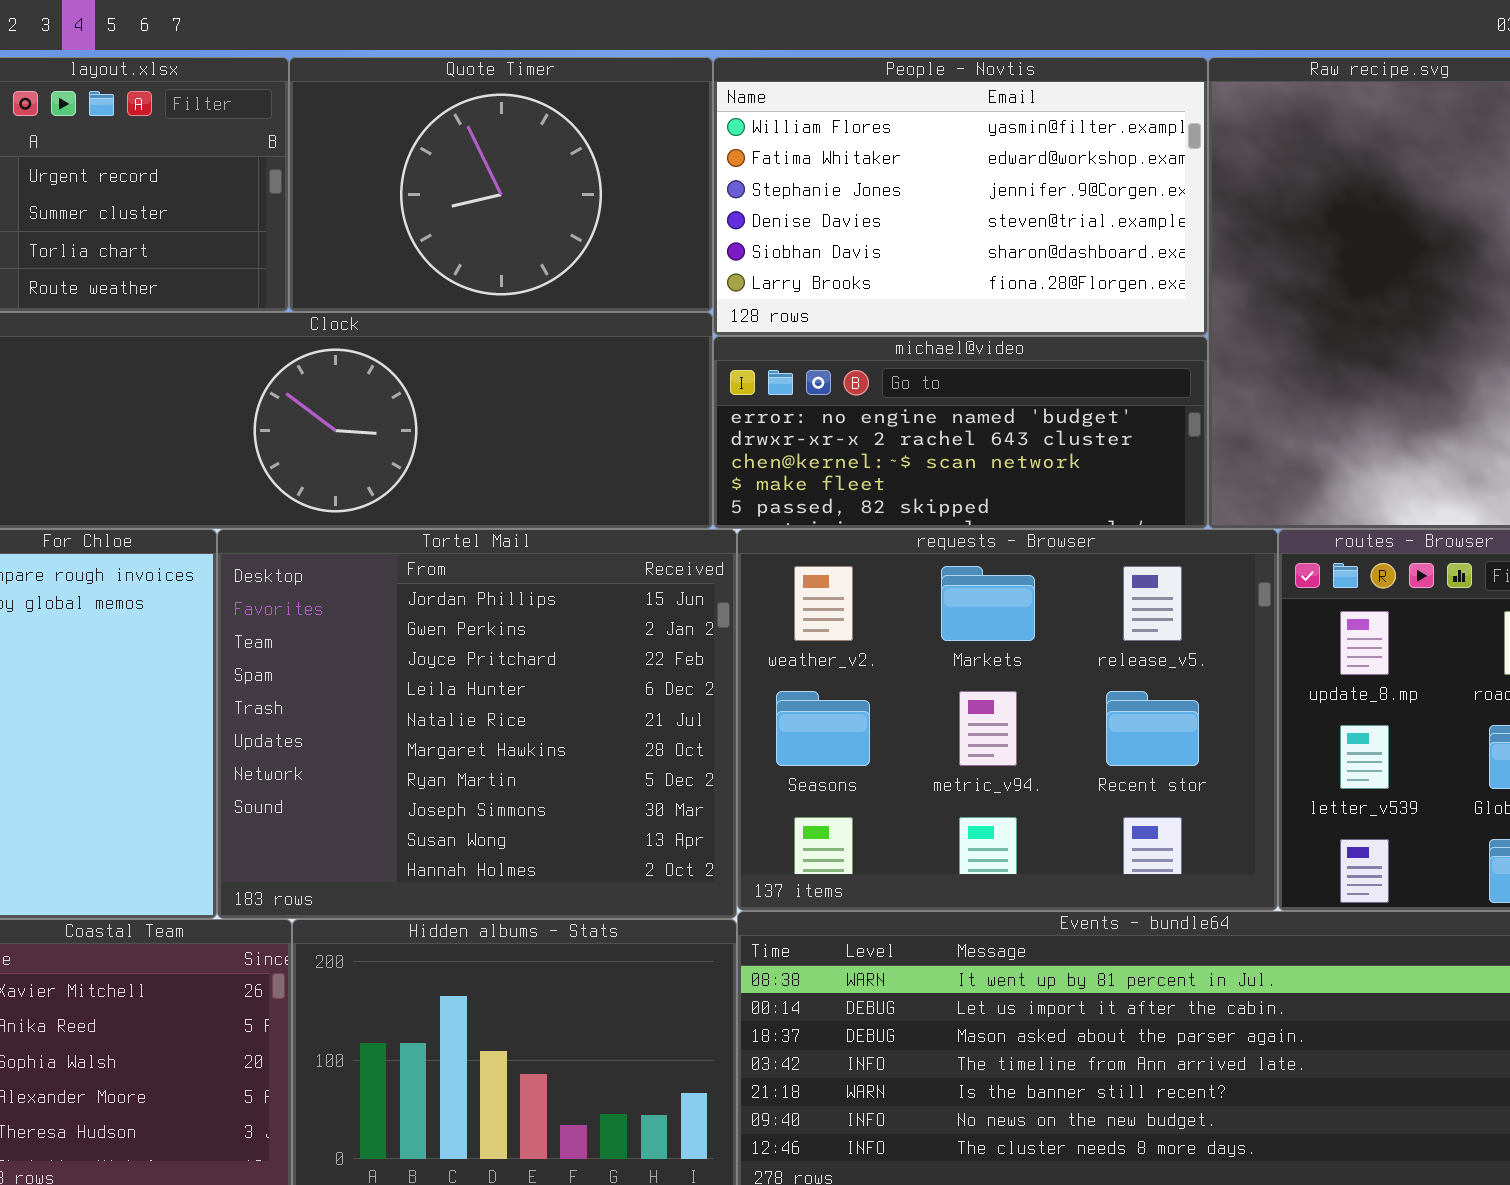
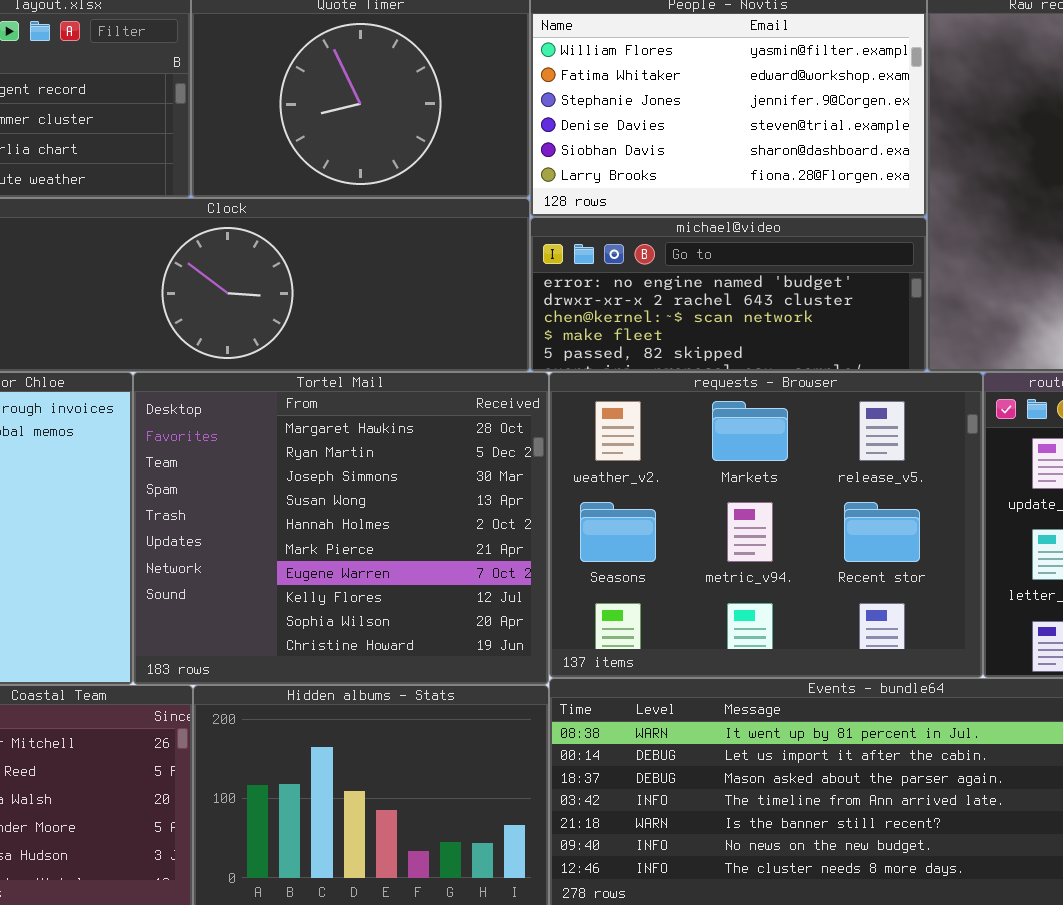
Tortel Mail: [217,529,737,919] -> [133,372,549,685], scrolled down 5 rows

